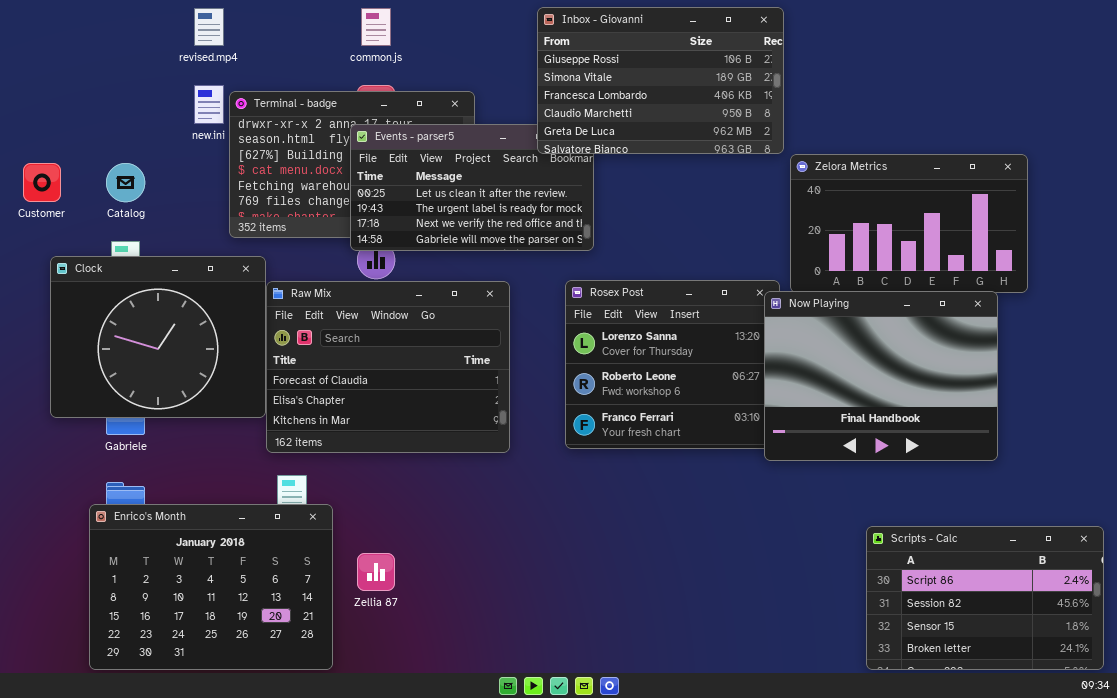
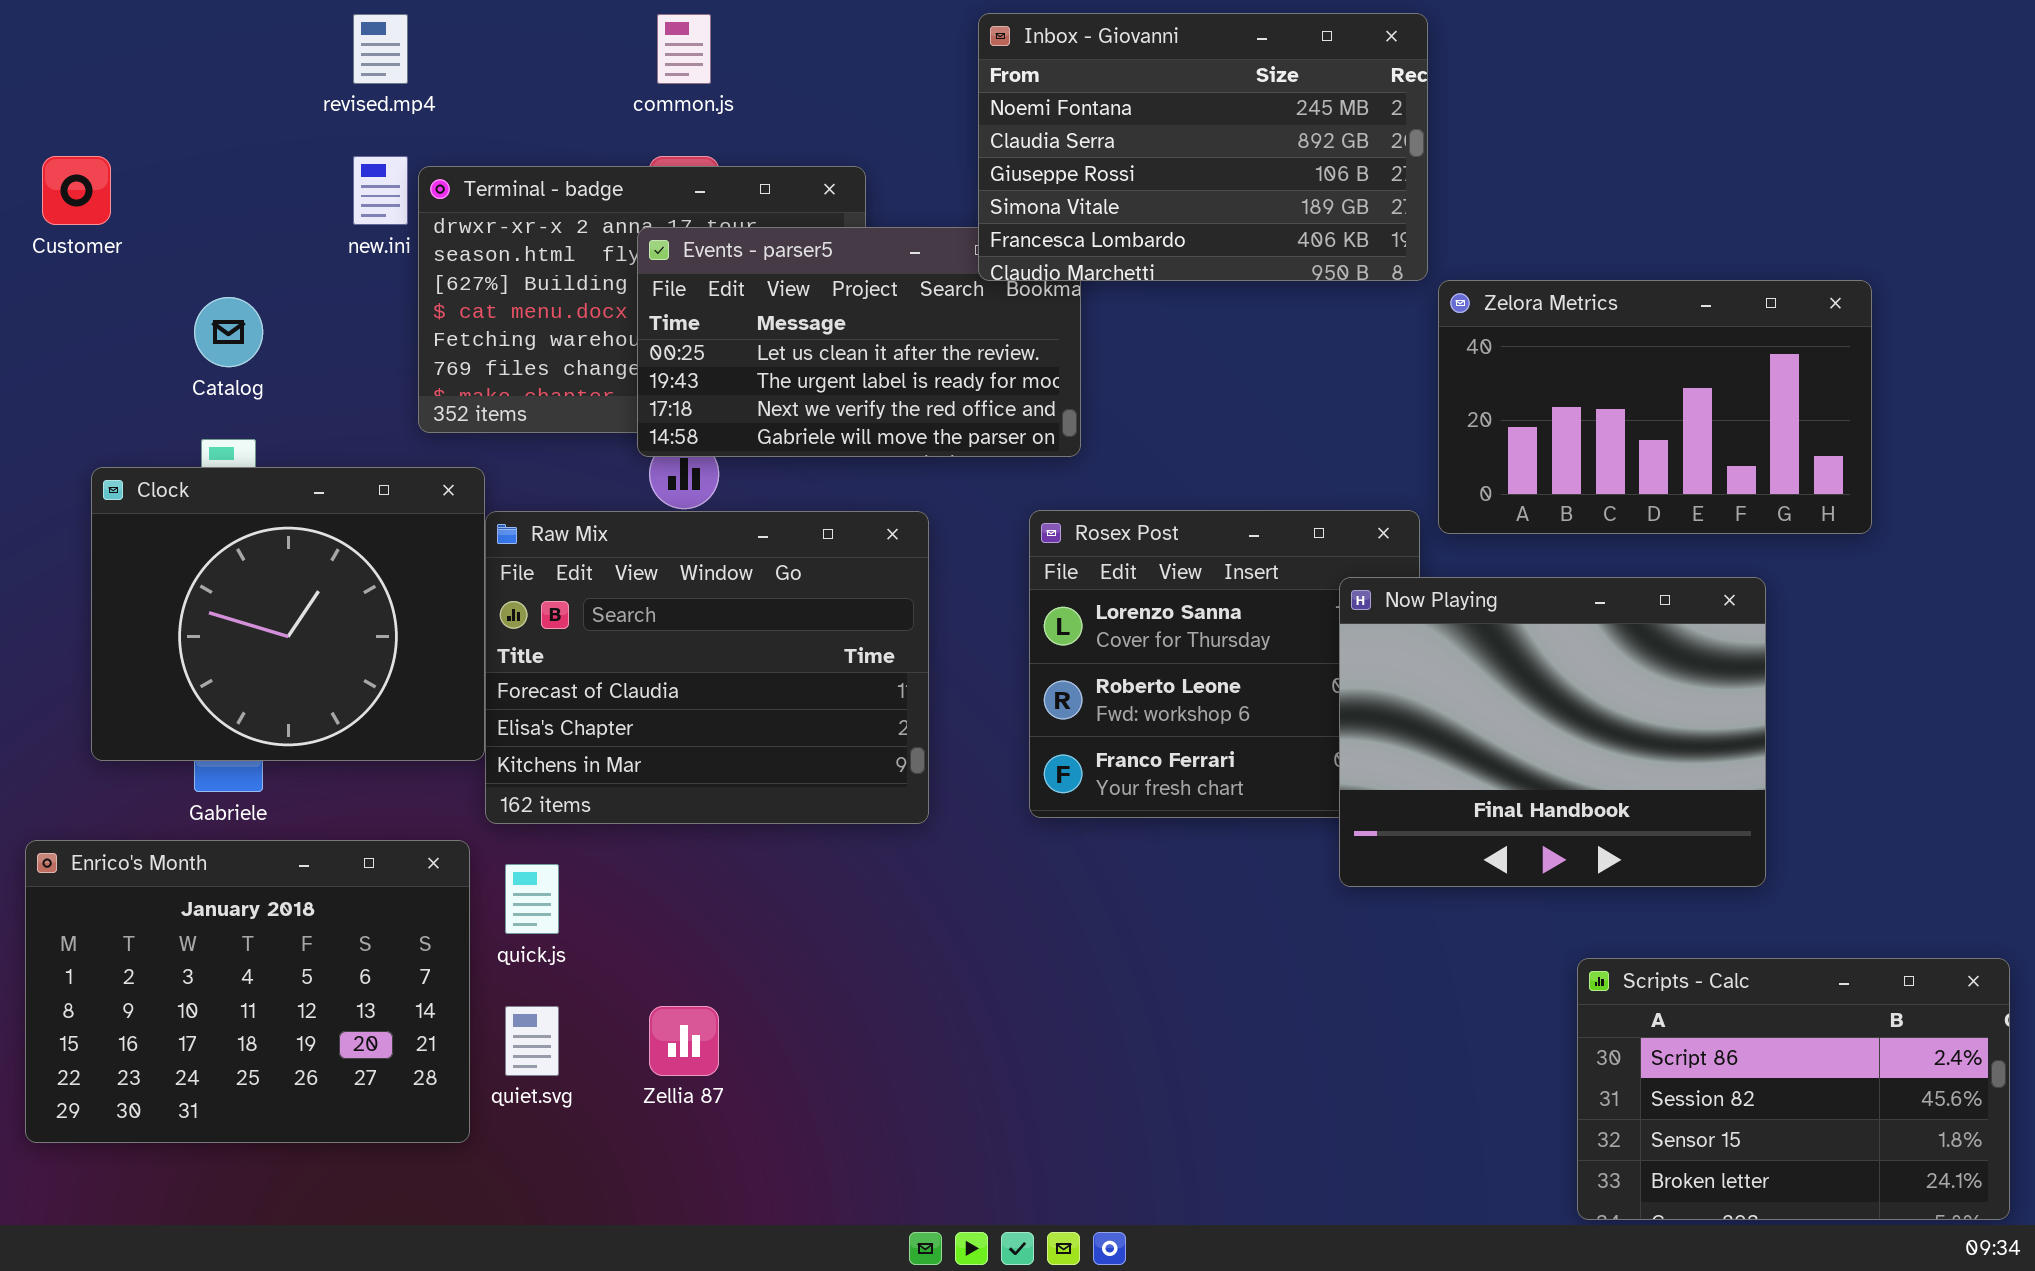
Inbox - Giovanni: [537,7,784,154] -> [978,13,1428,281], scrolled up 2 rows
Customer: [23,163,61,202] -> [42,156,111,225], moved
Now Playing: [764,291,998,461] -> [1339,577,1766,887], moved
Enrico's Month: [89,504,333,670] -> [25,840,470,1143], moved

